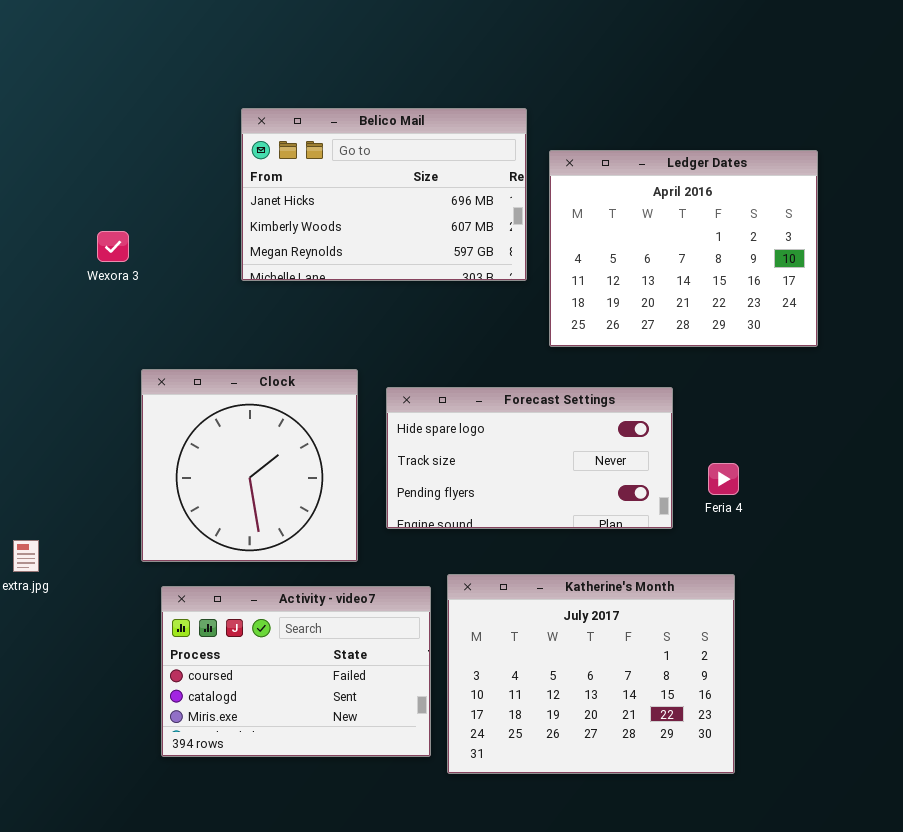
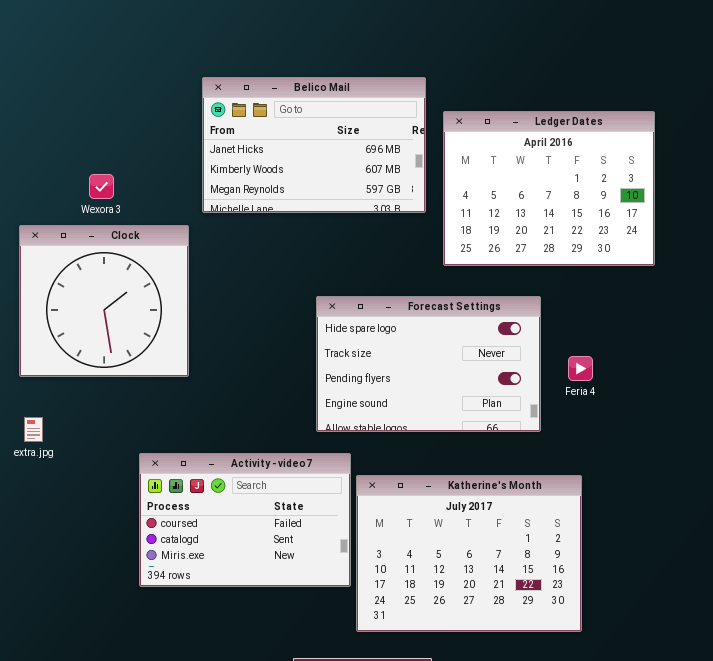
Clock: [141,369,358,562] -> [19,225,189,377], moved
Forecast Settings: [386,387,673,529] -> [316,296,541,432], resized
Katherine's Month: [447,574,735,774] -> [356,475,582,632], moved

